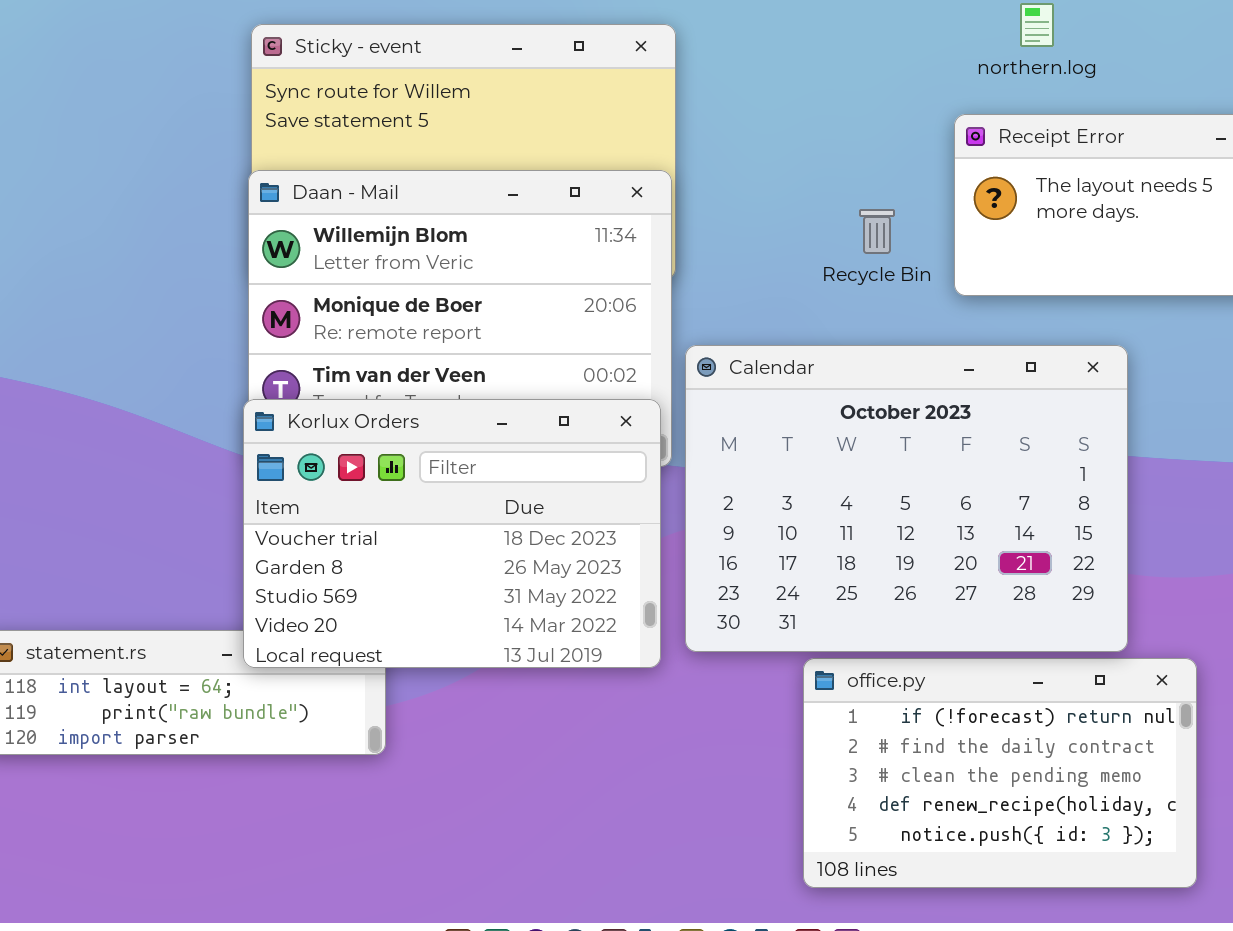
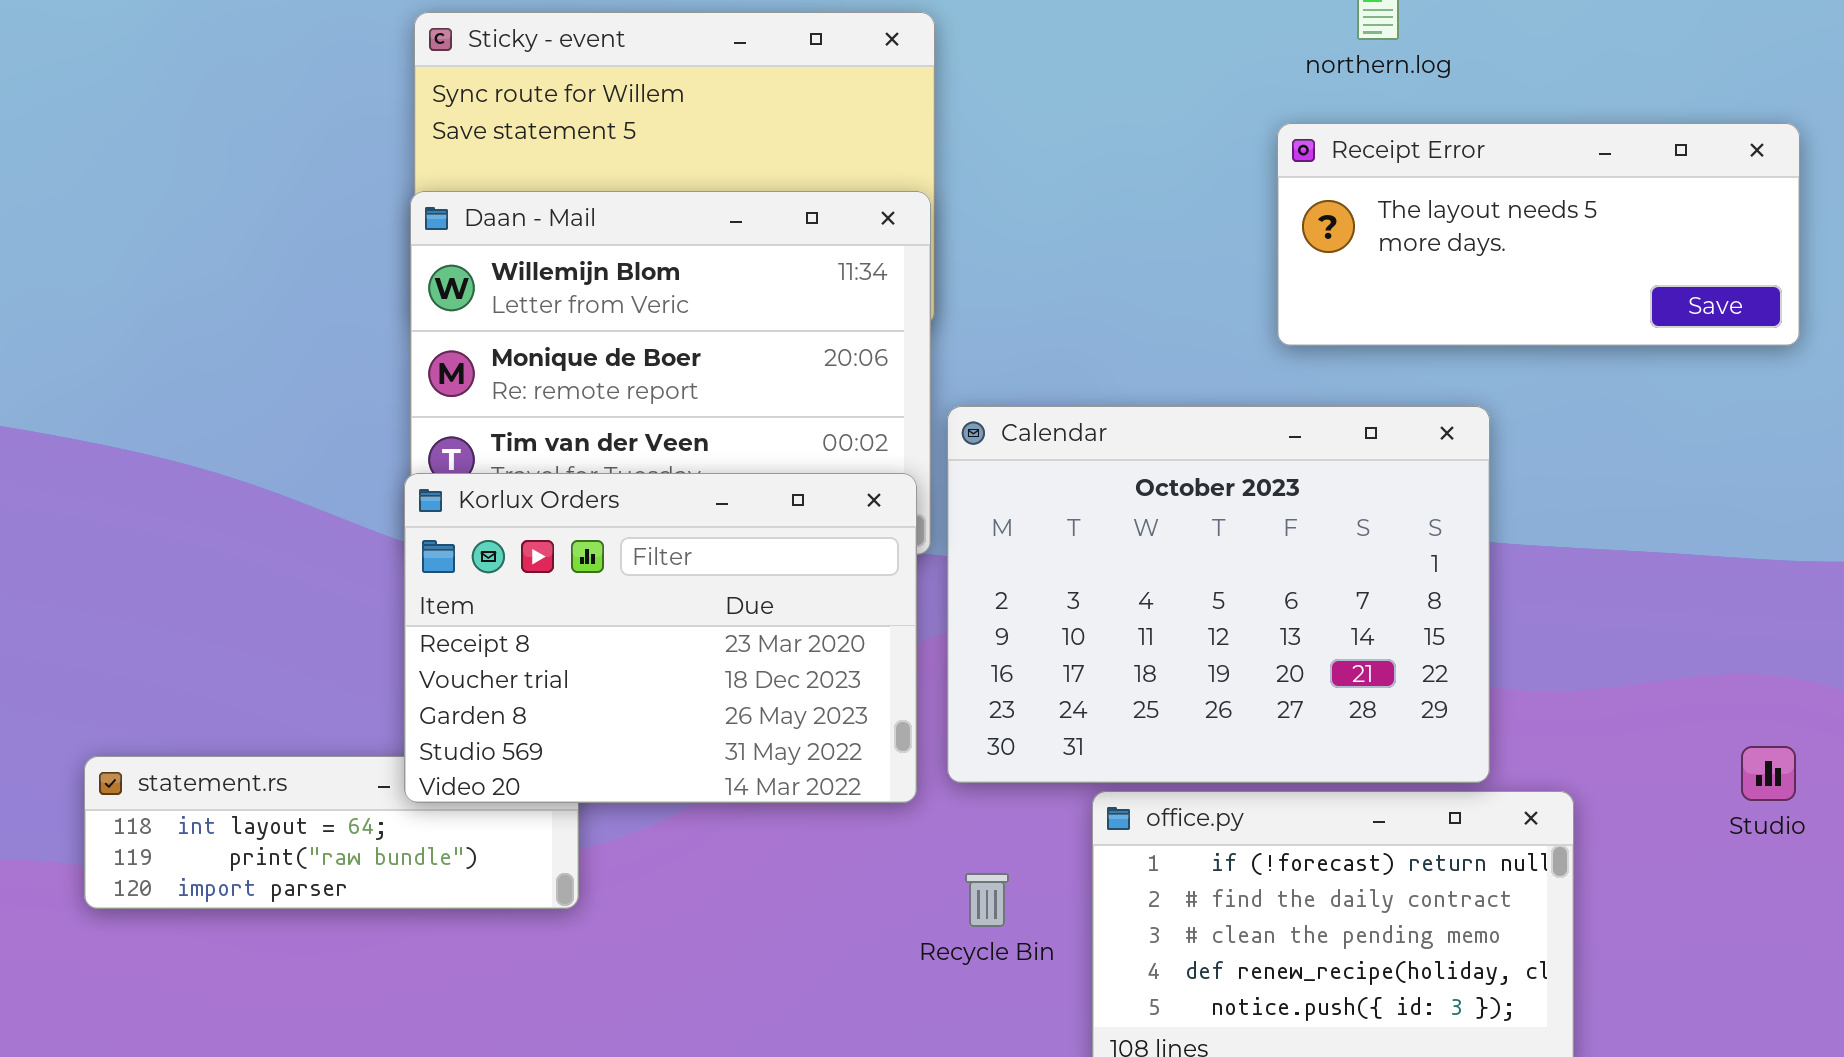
Recycle Bin: [859,209,895,254] -> [965,873,1009,927], moved
Korlux Orders: [243,399,661,668] -> [404,473,917,803], scrolled up 1 row

